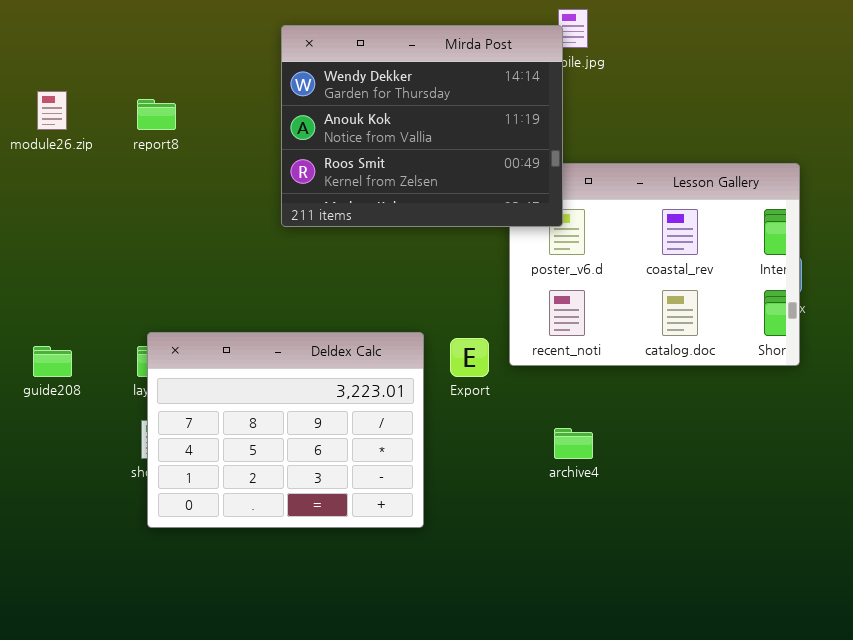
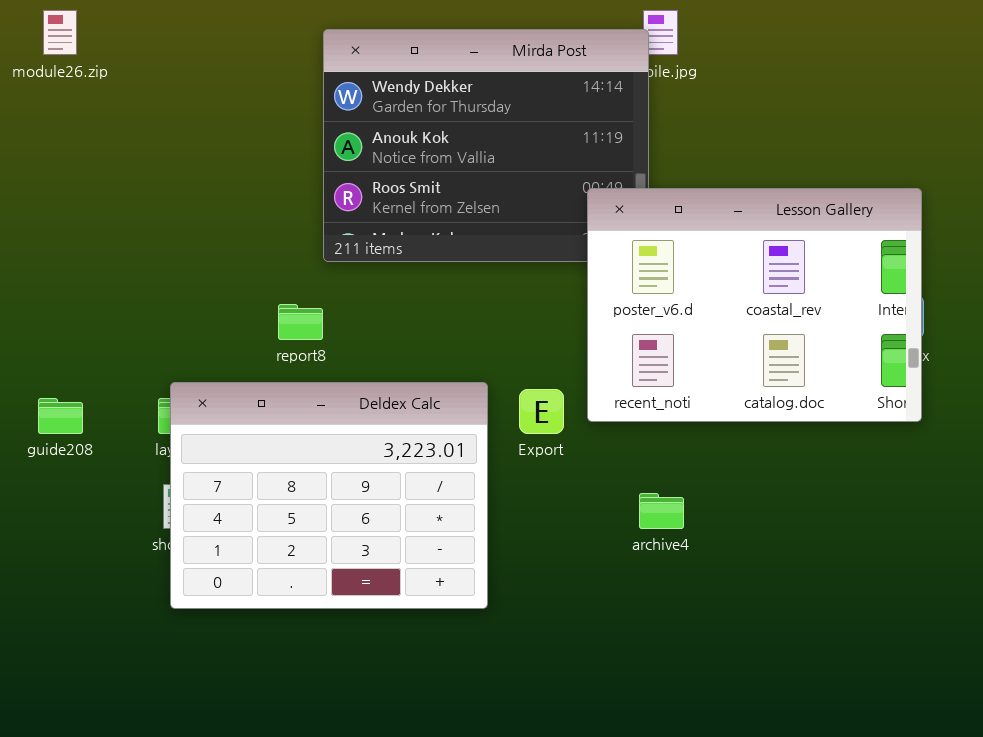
module26.zip: [37,91,67,130] -> [43,10,77,55], moved
report8: [137,99,176,130] -> [278,304,323,340], moved
Lesson Gallery: [509,163,800,366] -> [587,188,922,422], raised

